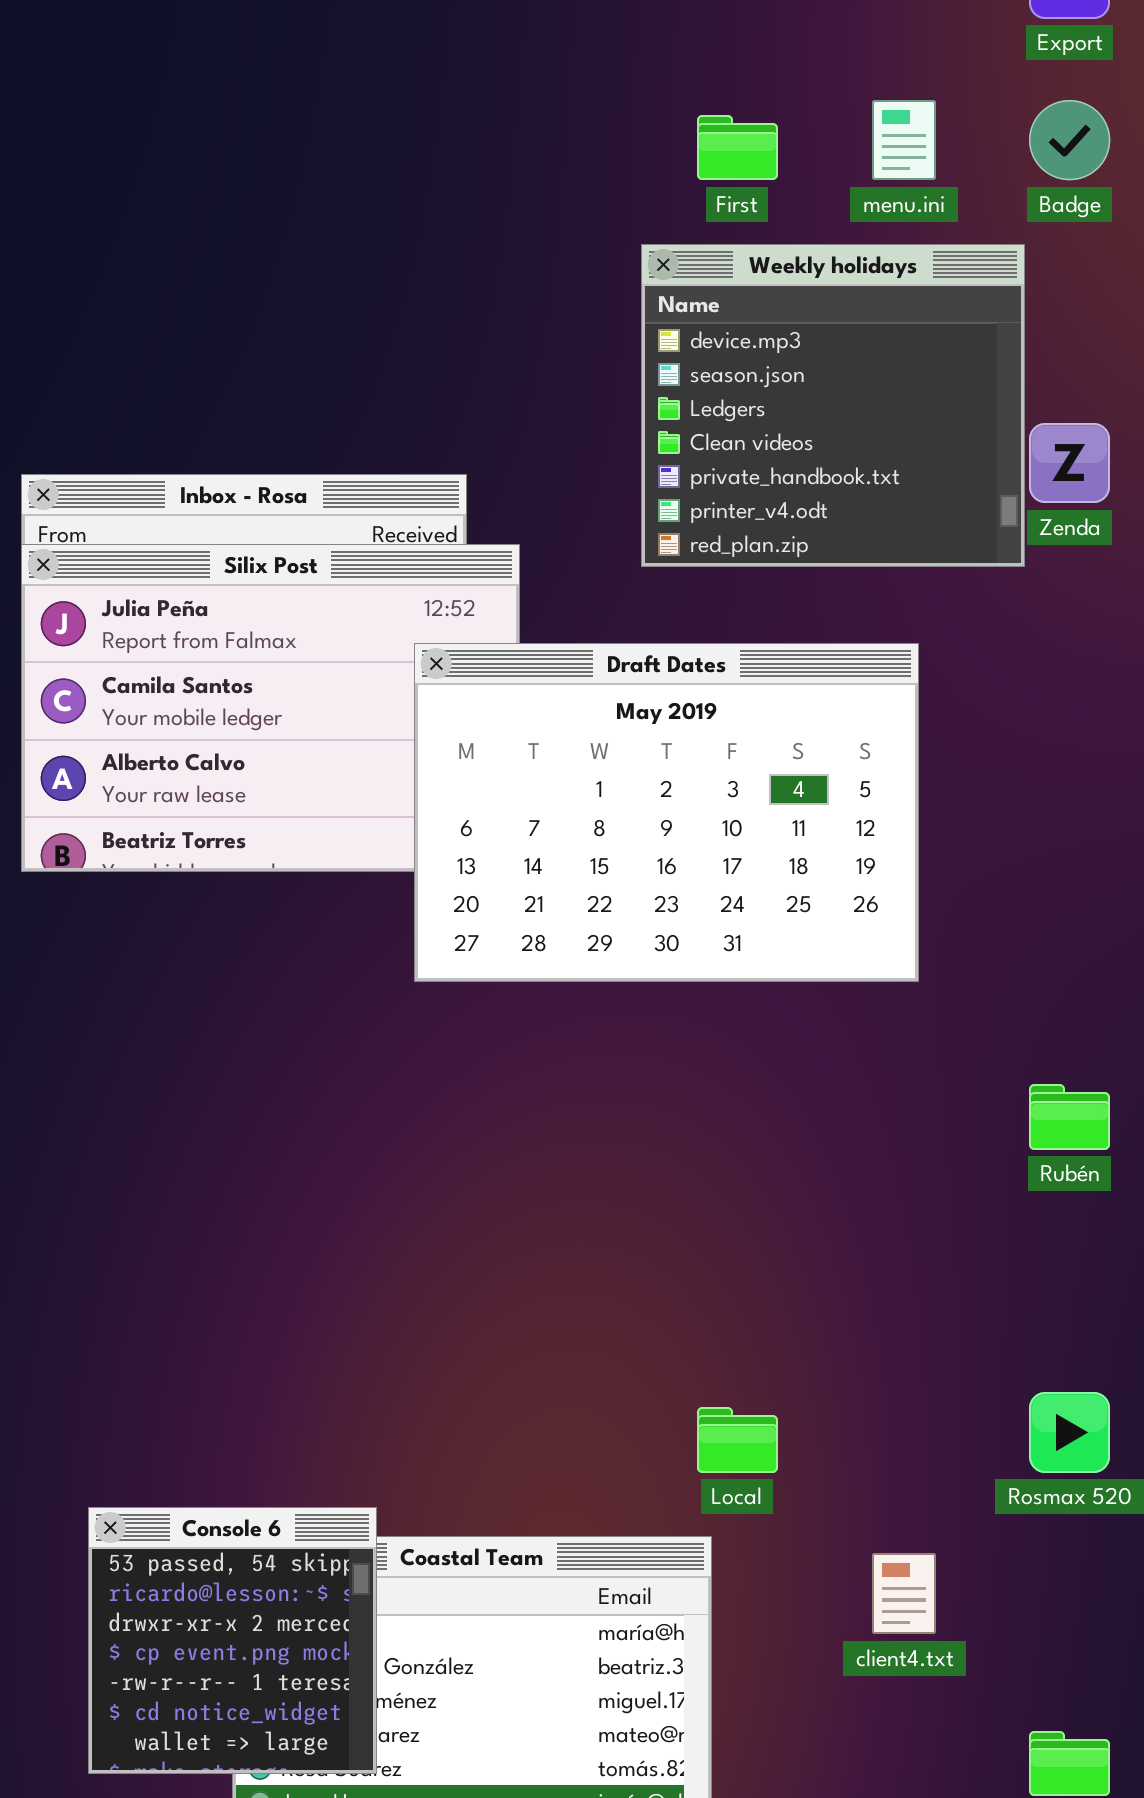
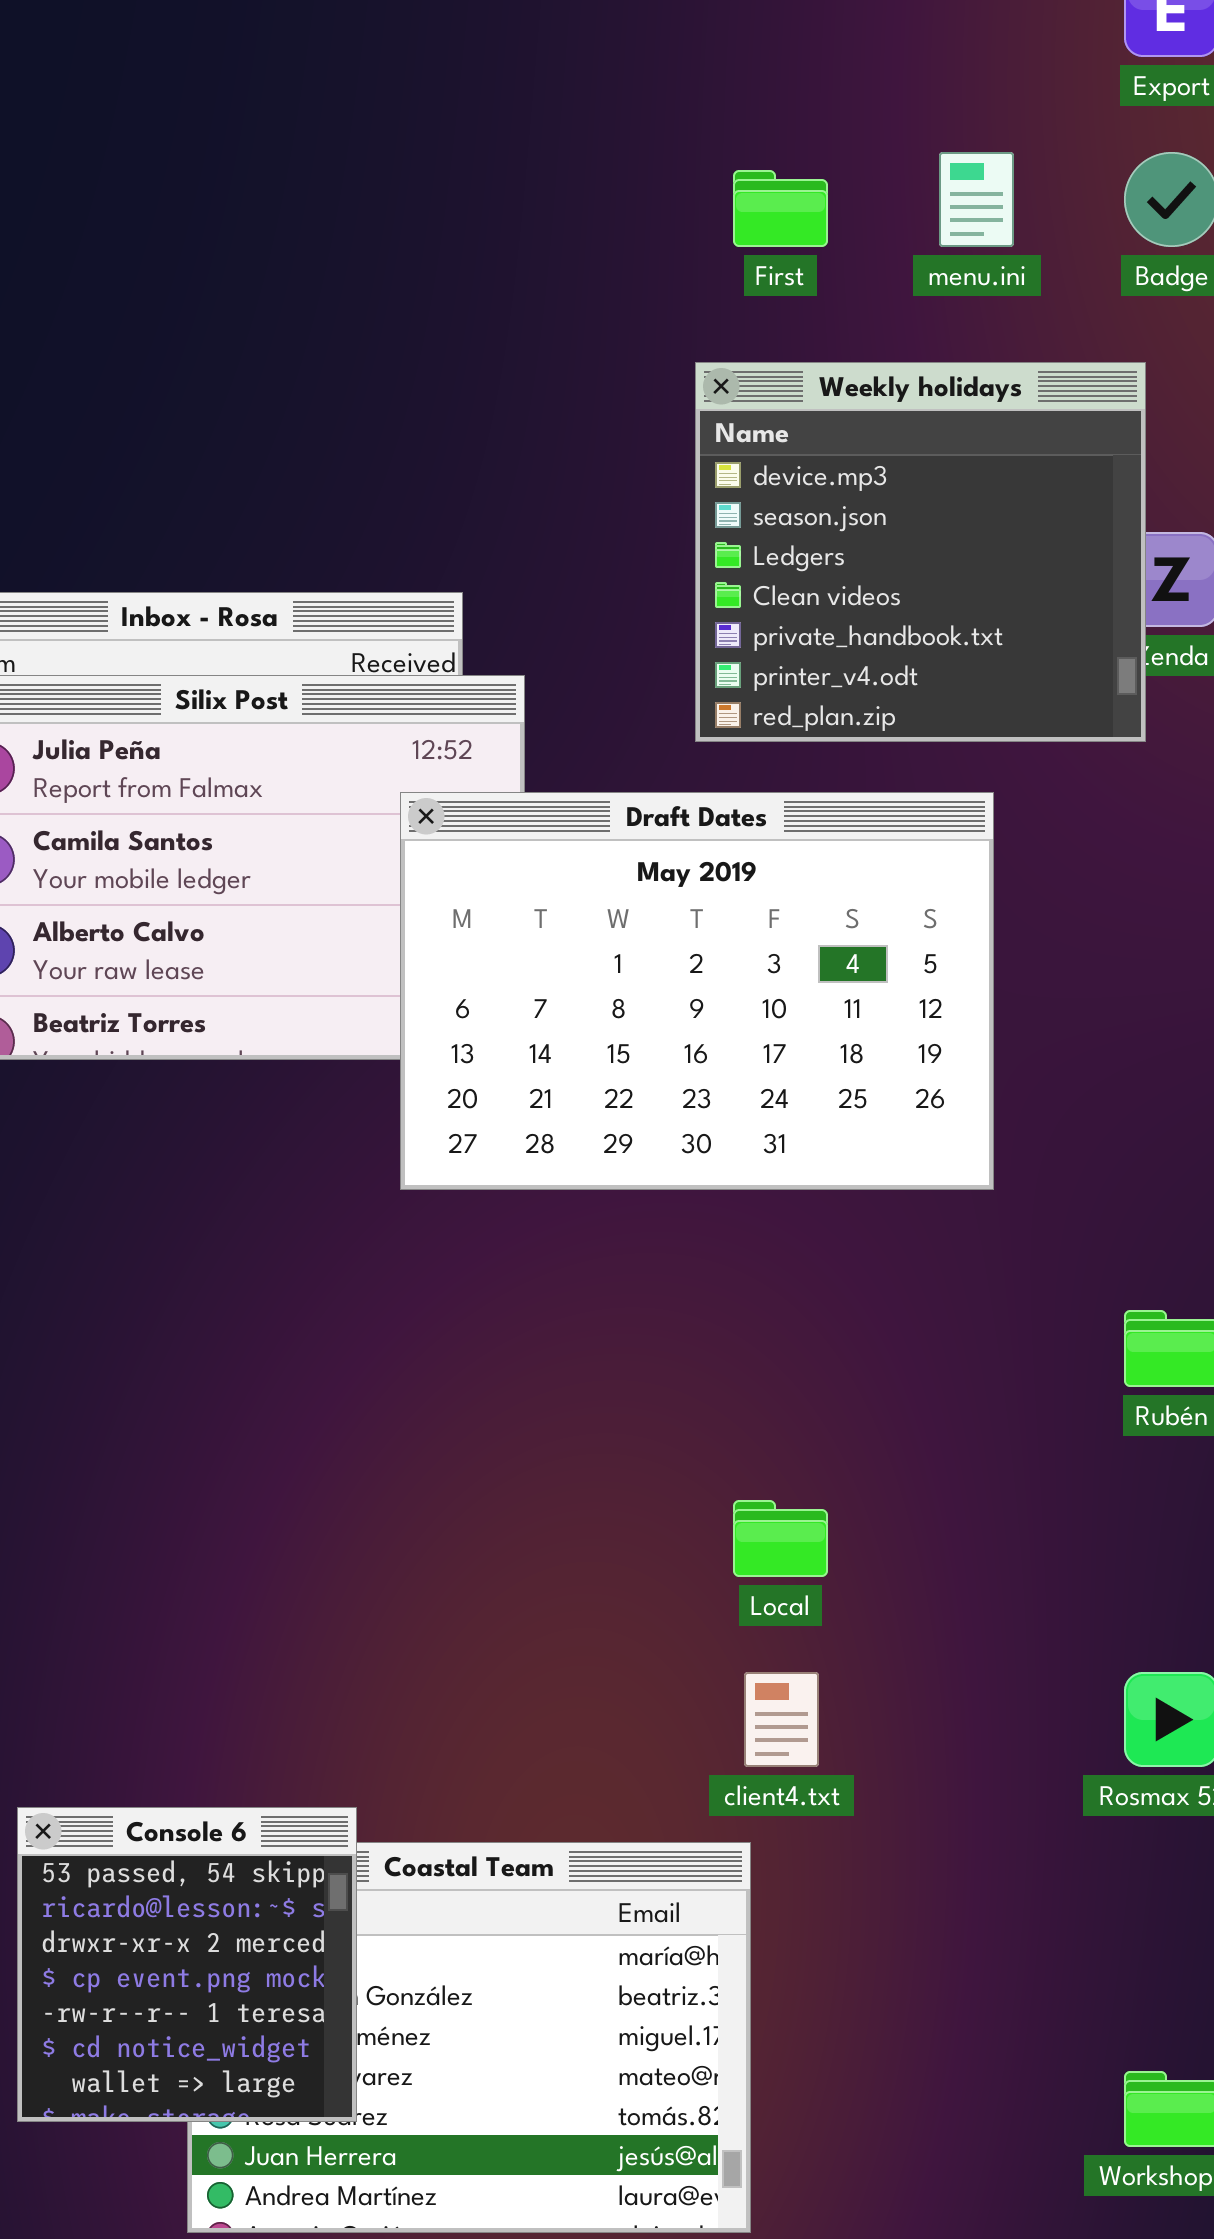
Weekly holidays: [641,244,1025,567] -> [695,362,1146,742], moved
Local: [697,1407,778,1473] -> [733,1500,828,1577], moved
client4.txt: [872,1553,936,1634] -> [744,1672,819,1767], moved

